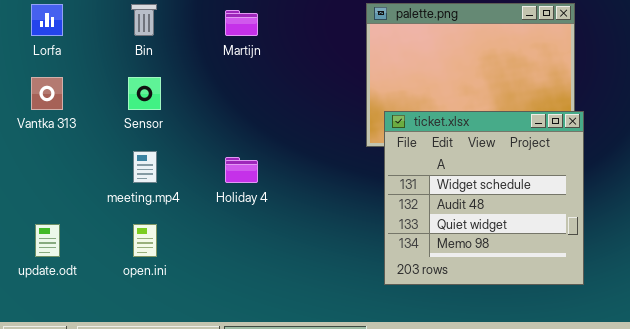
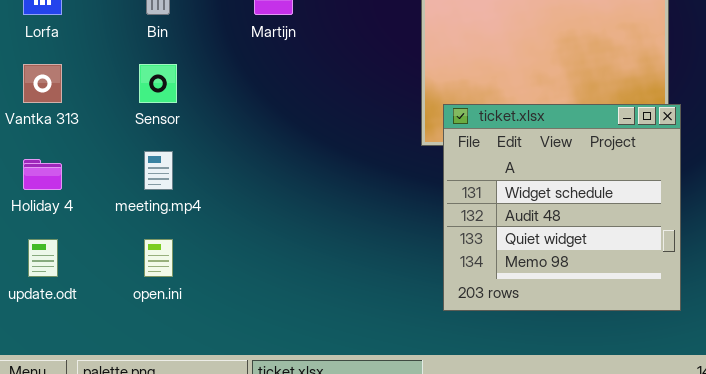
Holiday 4: [225,157,258,183] -> [23,159,62,190], moved

